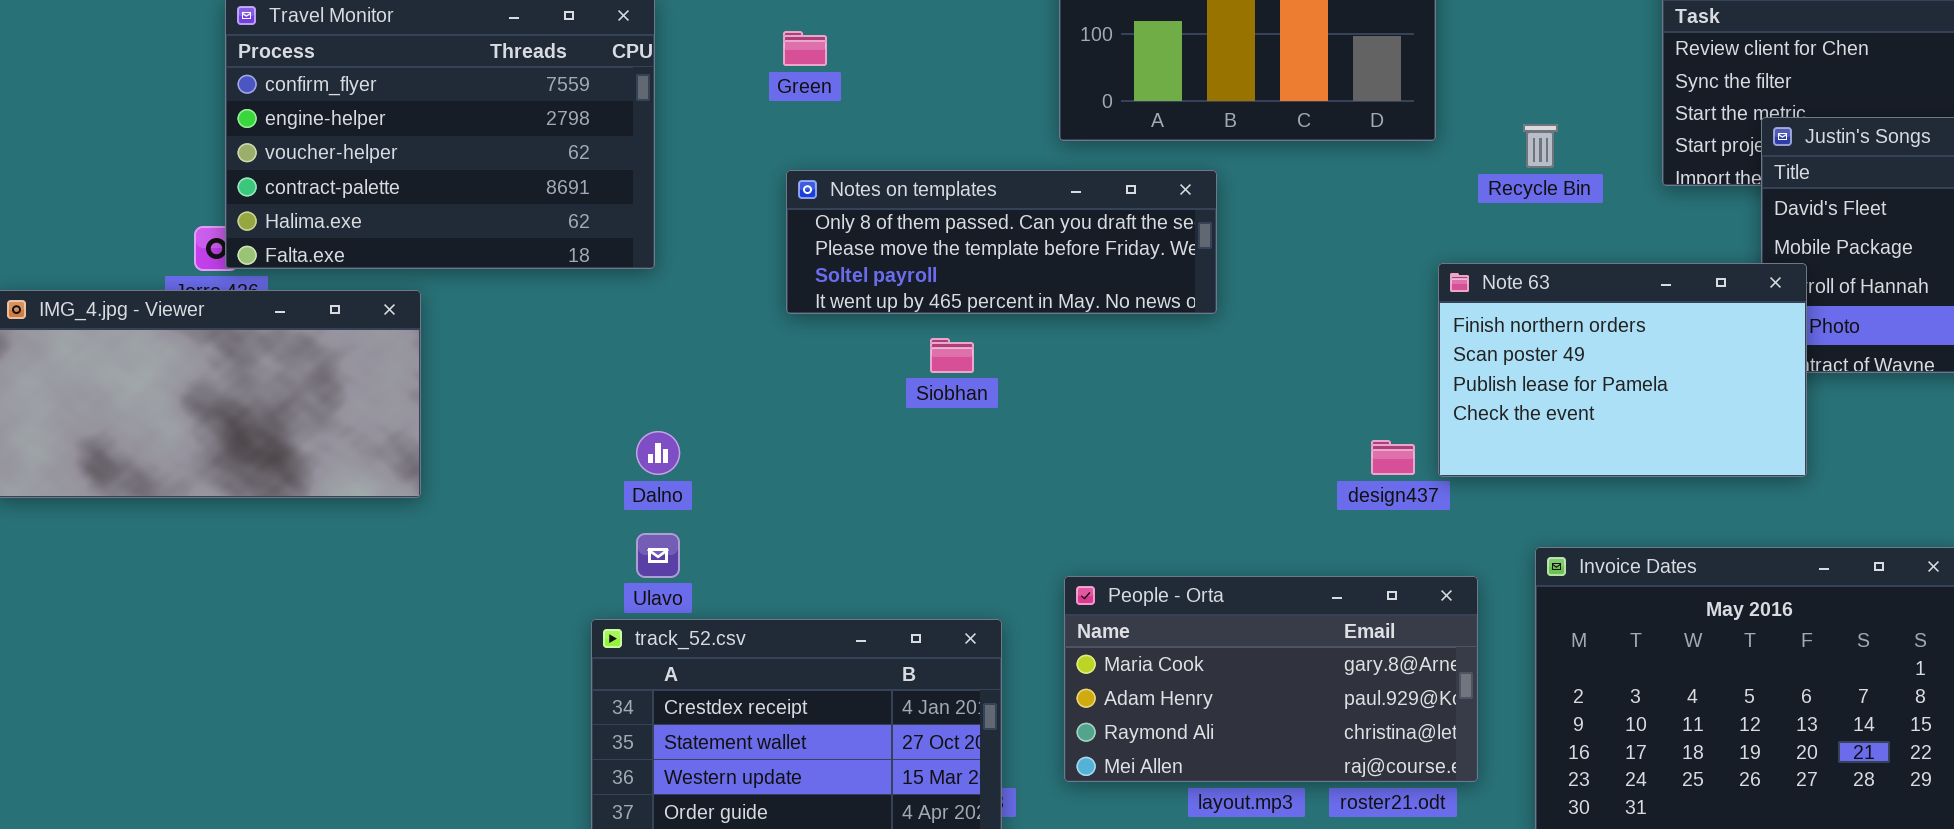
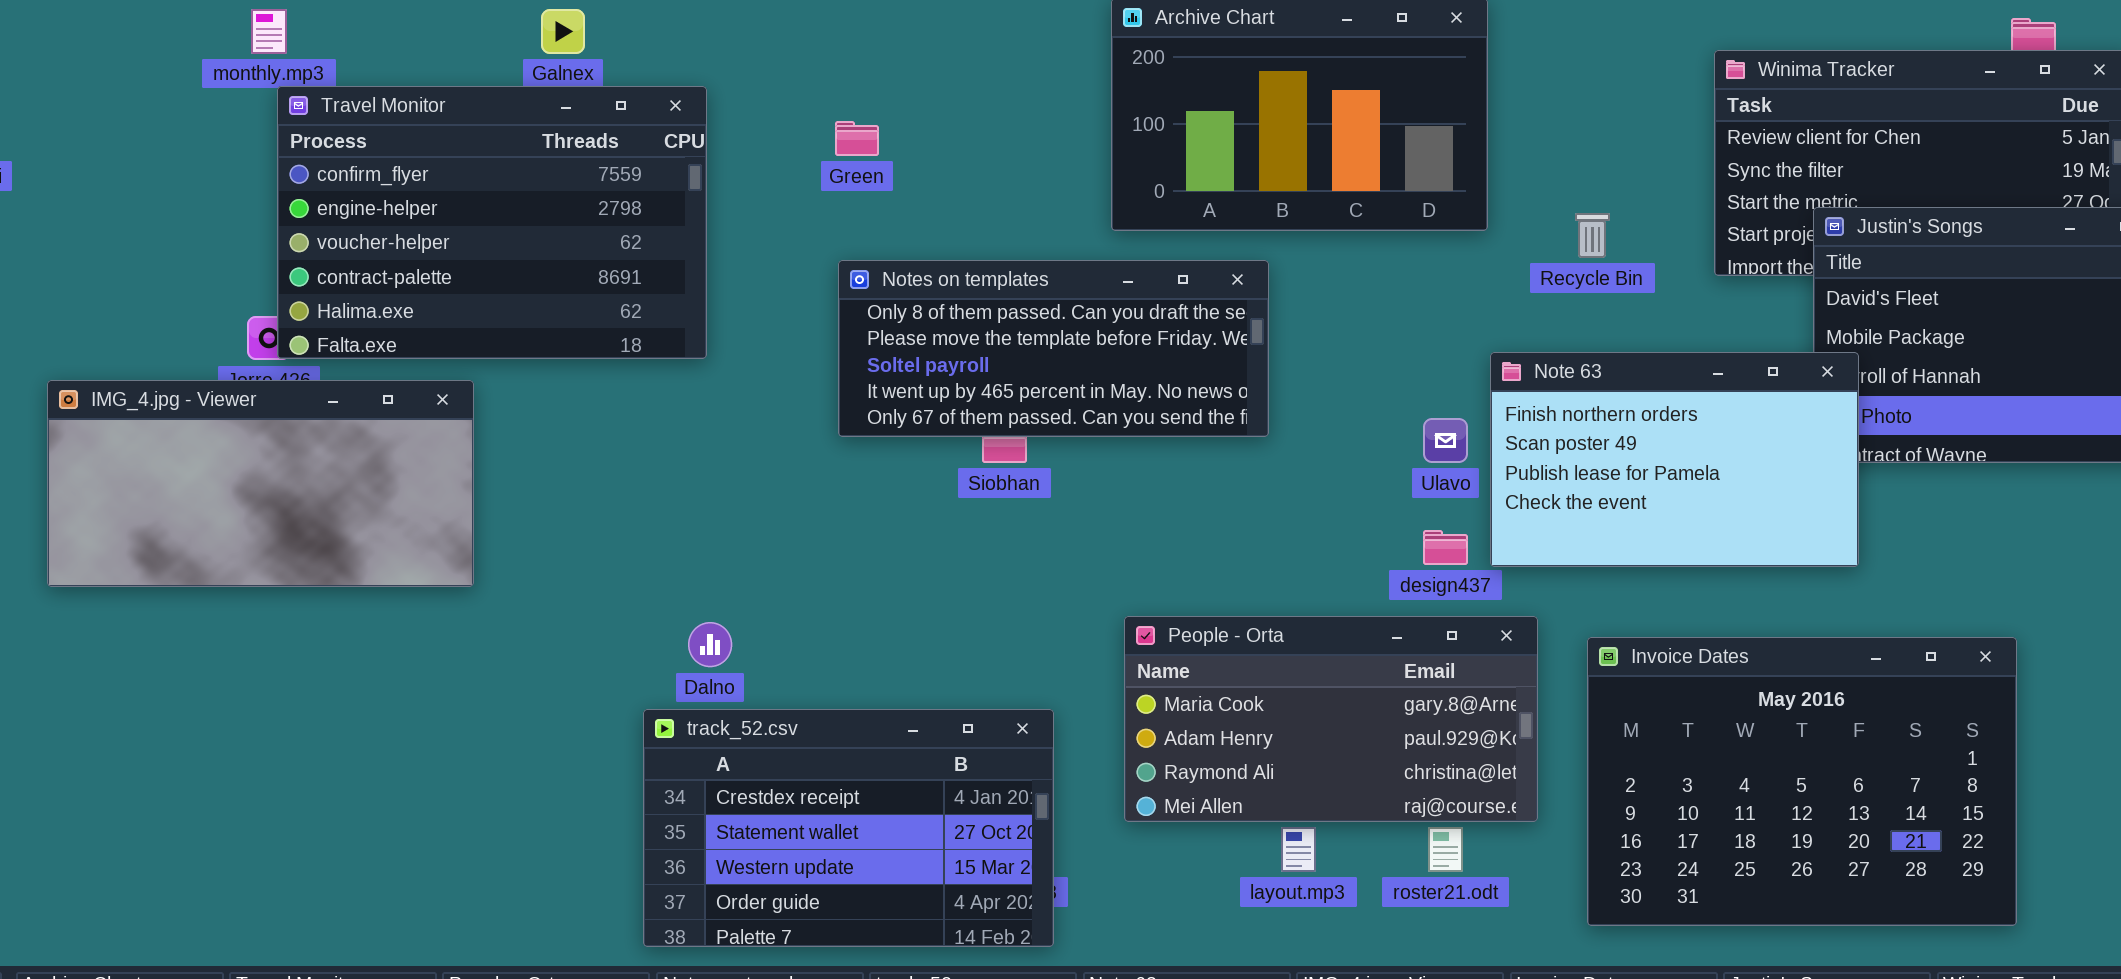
Notes on templates: [786,170,1217,314] -> [838,260,1269,437], resized
Dalno: [636,431,680,475] -> [688,622,732,667], moved
Ulavo: [636,533,680,578] -> [1423,418,1468,463], moved
People - Orta: [1064,576,1478,782] -> [1124,616,1538,822], moved

